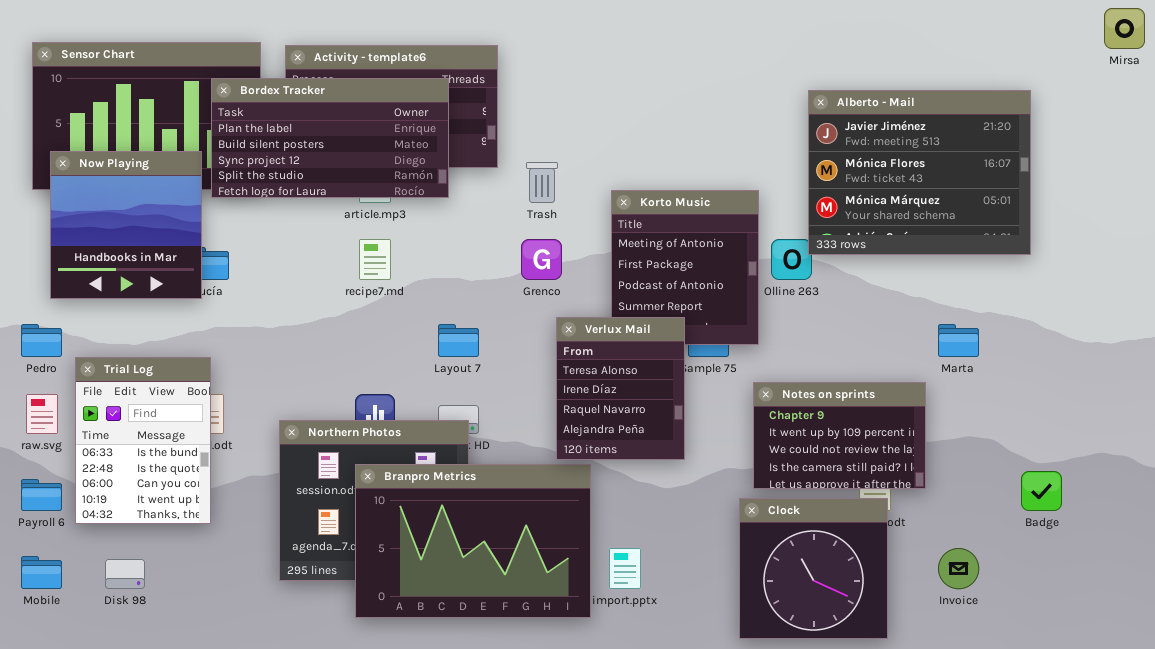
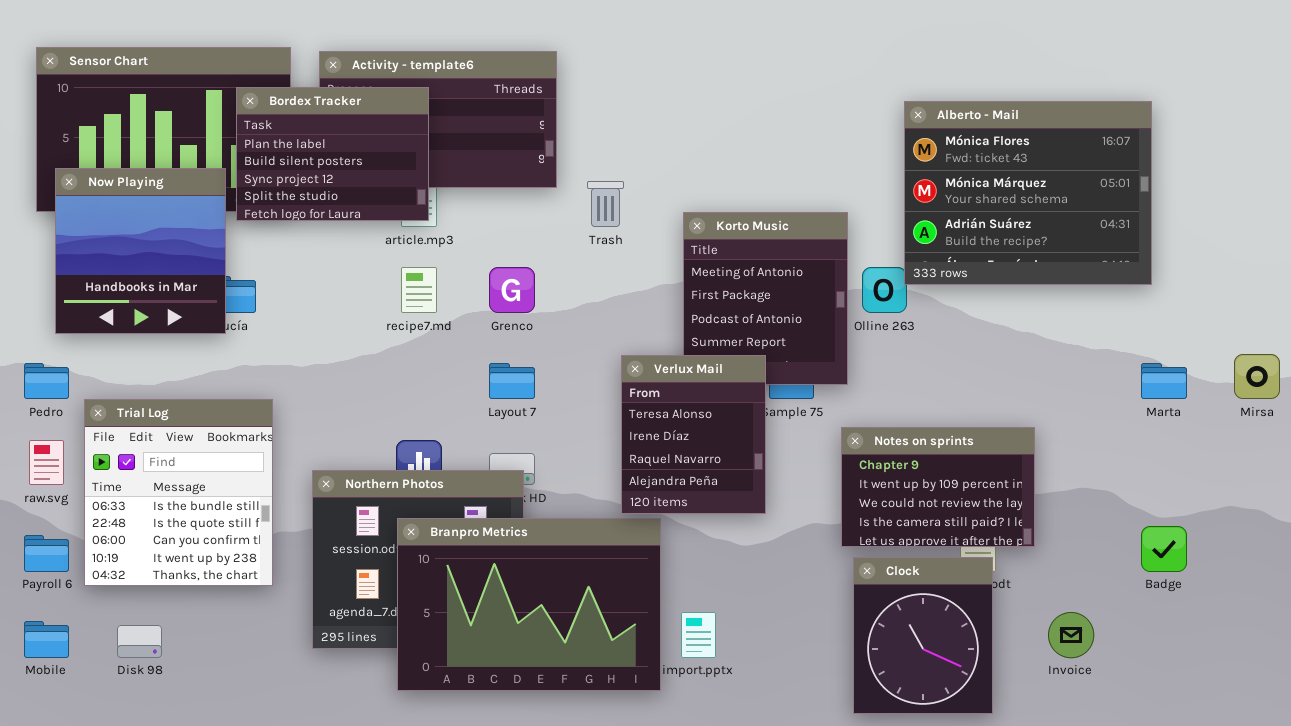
Mirsa: [1104,8,1145,49] -> [1234,354,1280,399], moved
Bordex Tracker: [211,78,449,198] -> [236,87,429,221], resized
Alberto - Mail: [808,90,1031,255] -> [904,101,1152,285], scrolled down 1 row
Grenco: [521,239,562,280] -> [489,267,535,313], moved
Marta: [938,324,979,357] -> [1141,363,1187,399], moved
Trial Log: [75,357,211,524] -> [84,399,273,586], resized
Clock: [739,498,888,639] -> [853,557,993,714], resized

